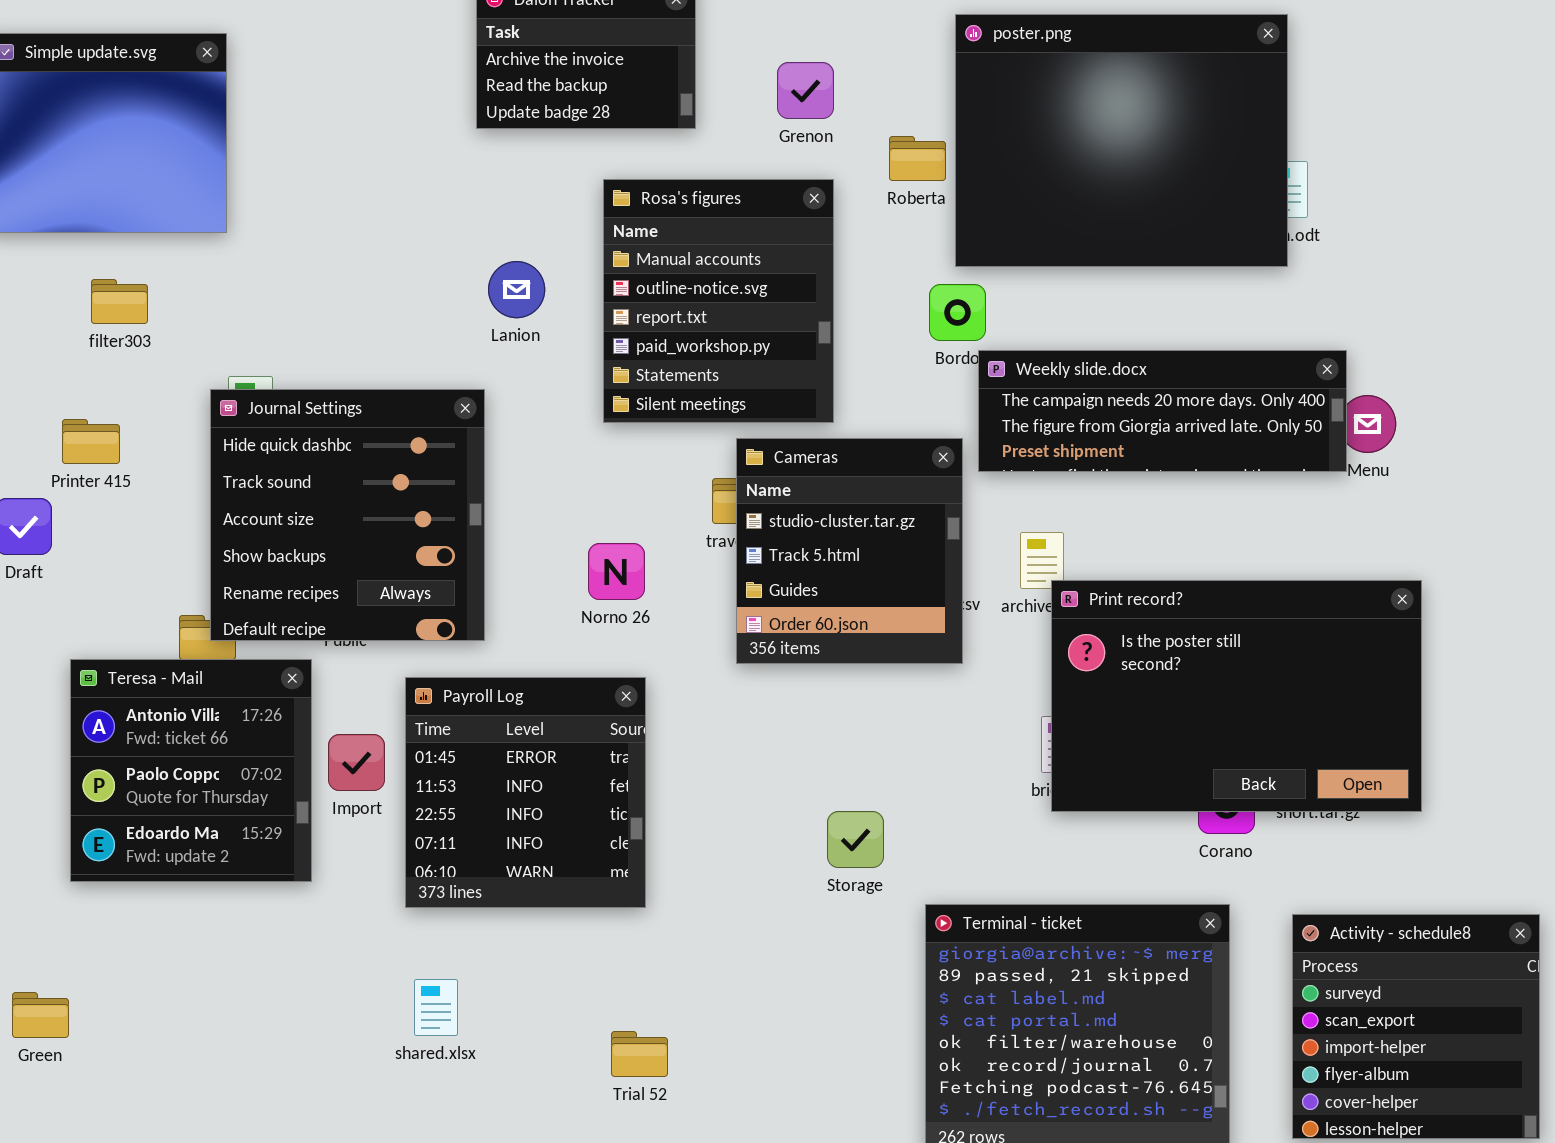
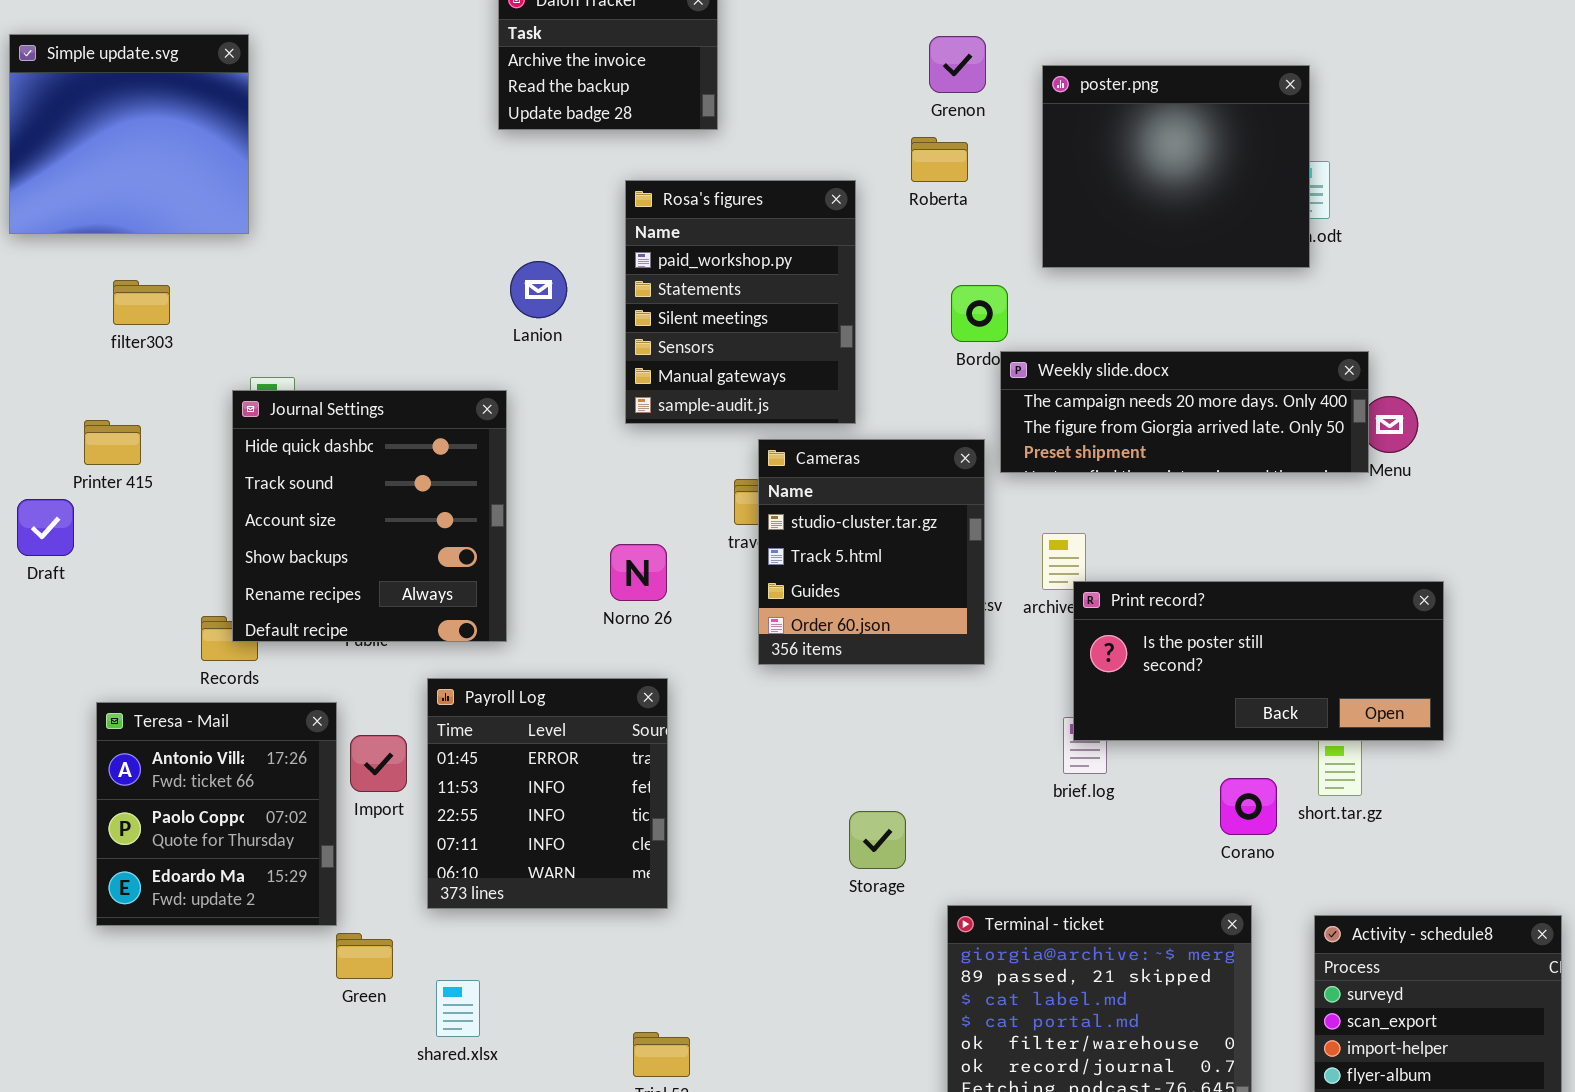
poster.png: [955,14,1288,267] -> [1042,65,1310,268], resized
Grenon: [777,62,834,119] -> [929,36,986,93], moved
Rosa's figures: [603,179,834,423] -> [625,180,856,424], scrolled down 3 rows
Print record?: [1051,580,1422,812] -> [1073,581,1444,741], resized
Teresa - Mail: [70,659,312,882] -> [96,702,337,926], moved
Green: [12,992,69,1038] -> [336,933,393,979], moved

